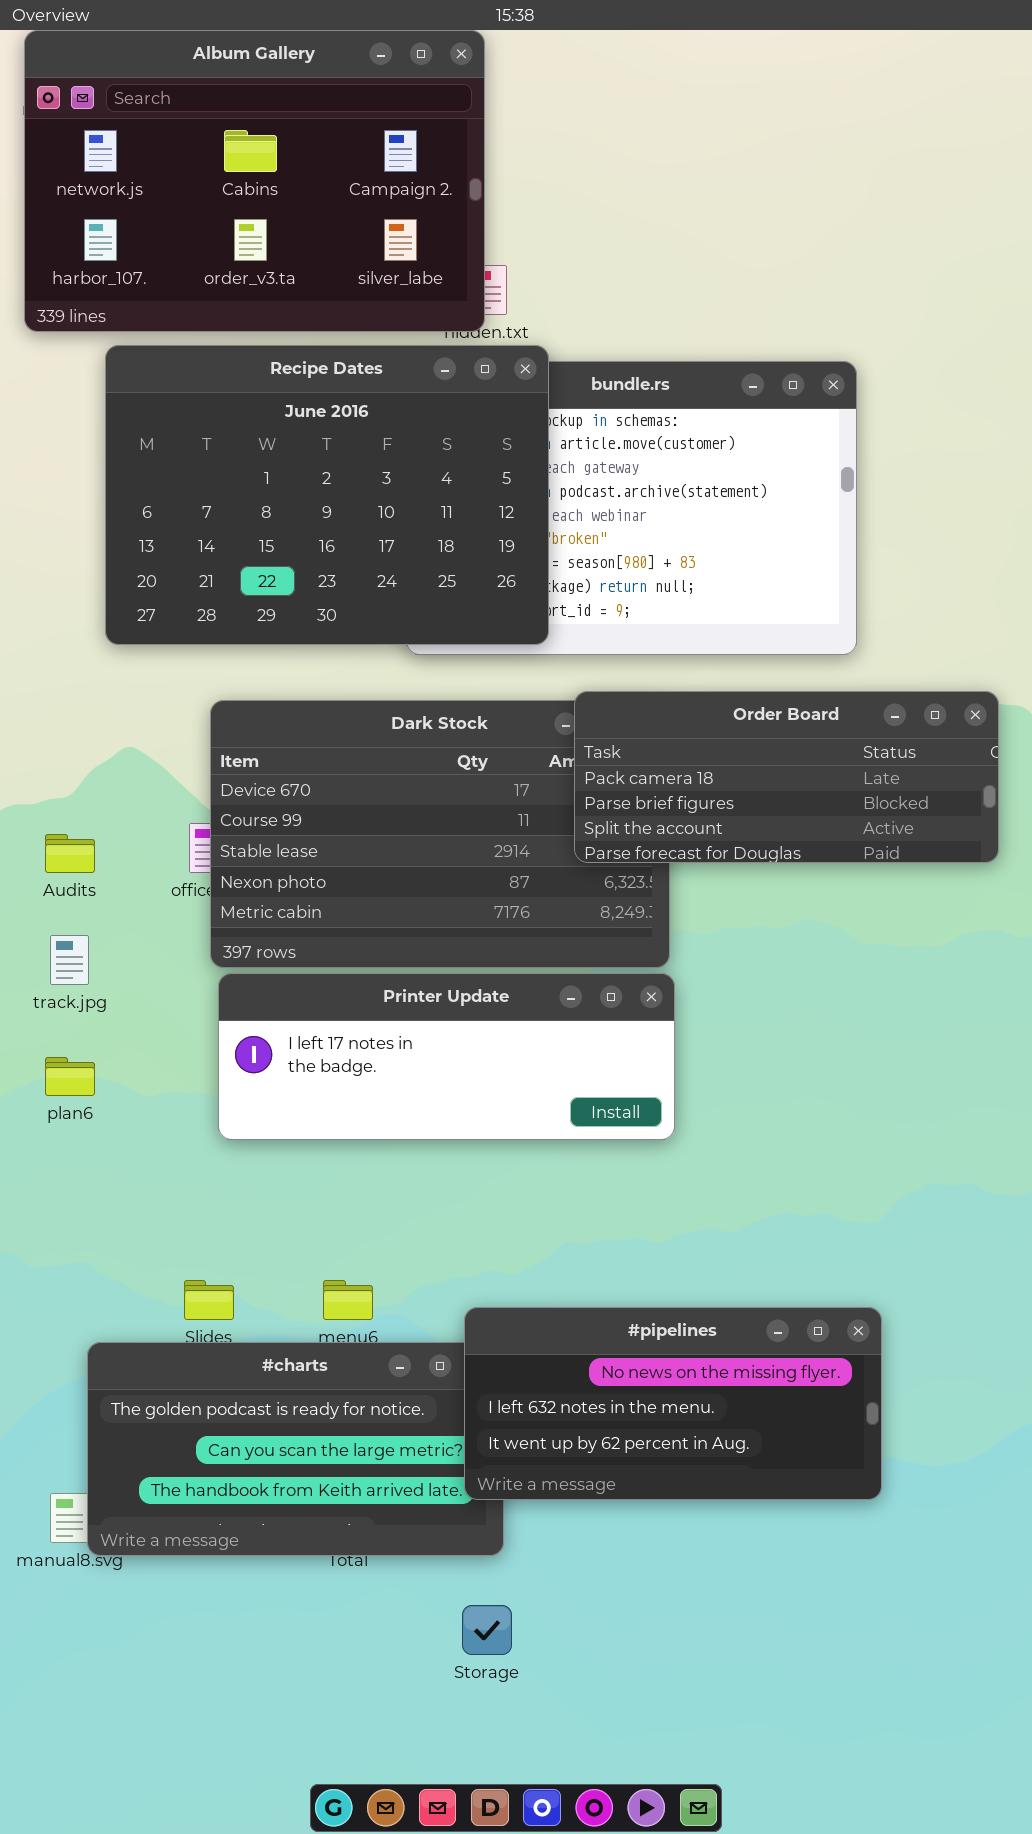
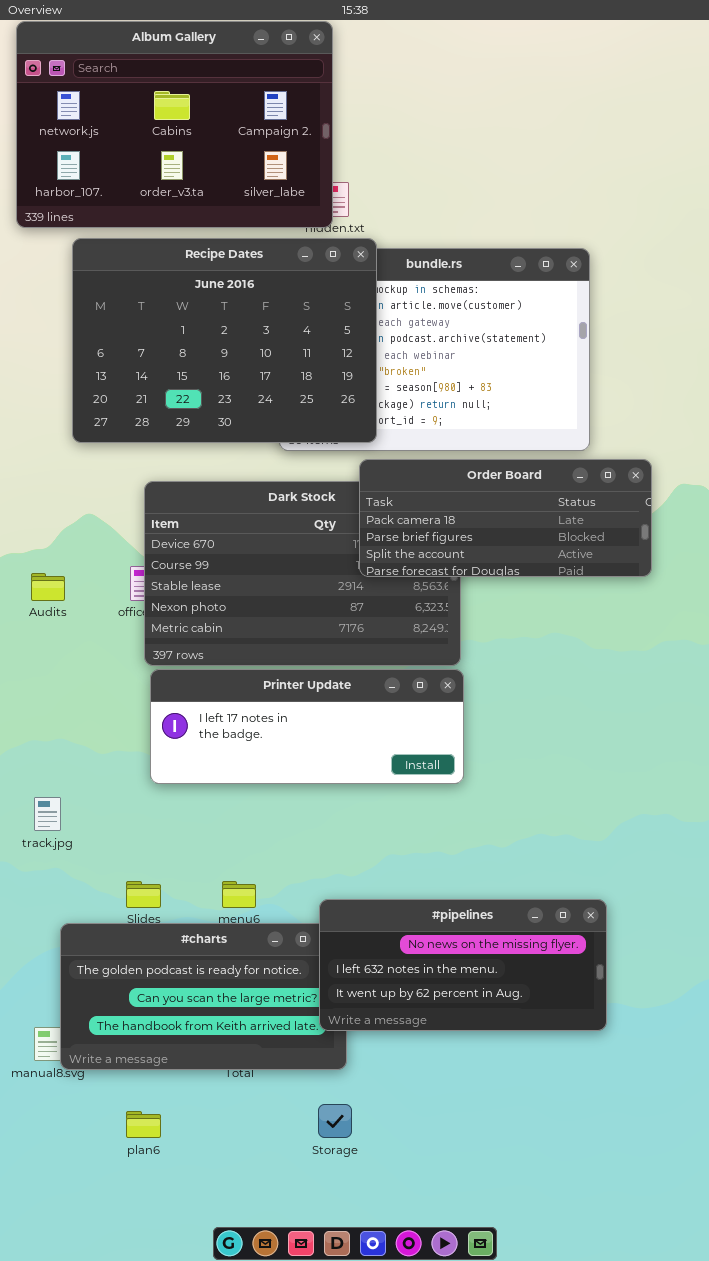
Order Board: [574,691,999,863] -> [359,459,652,577], moved
track.jpg: [50,935,89,985] -> [34,797,61,831], moved
plan6: [45,1057,95,1096] -> [126,1111,161,1138], moved

